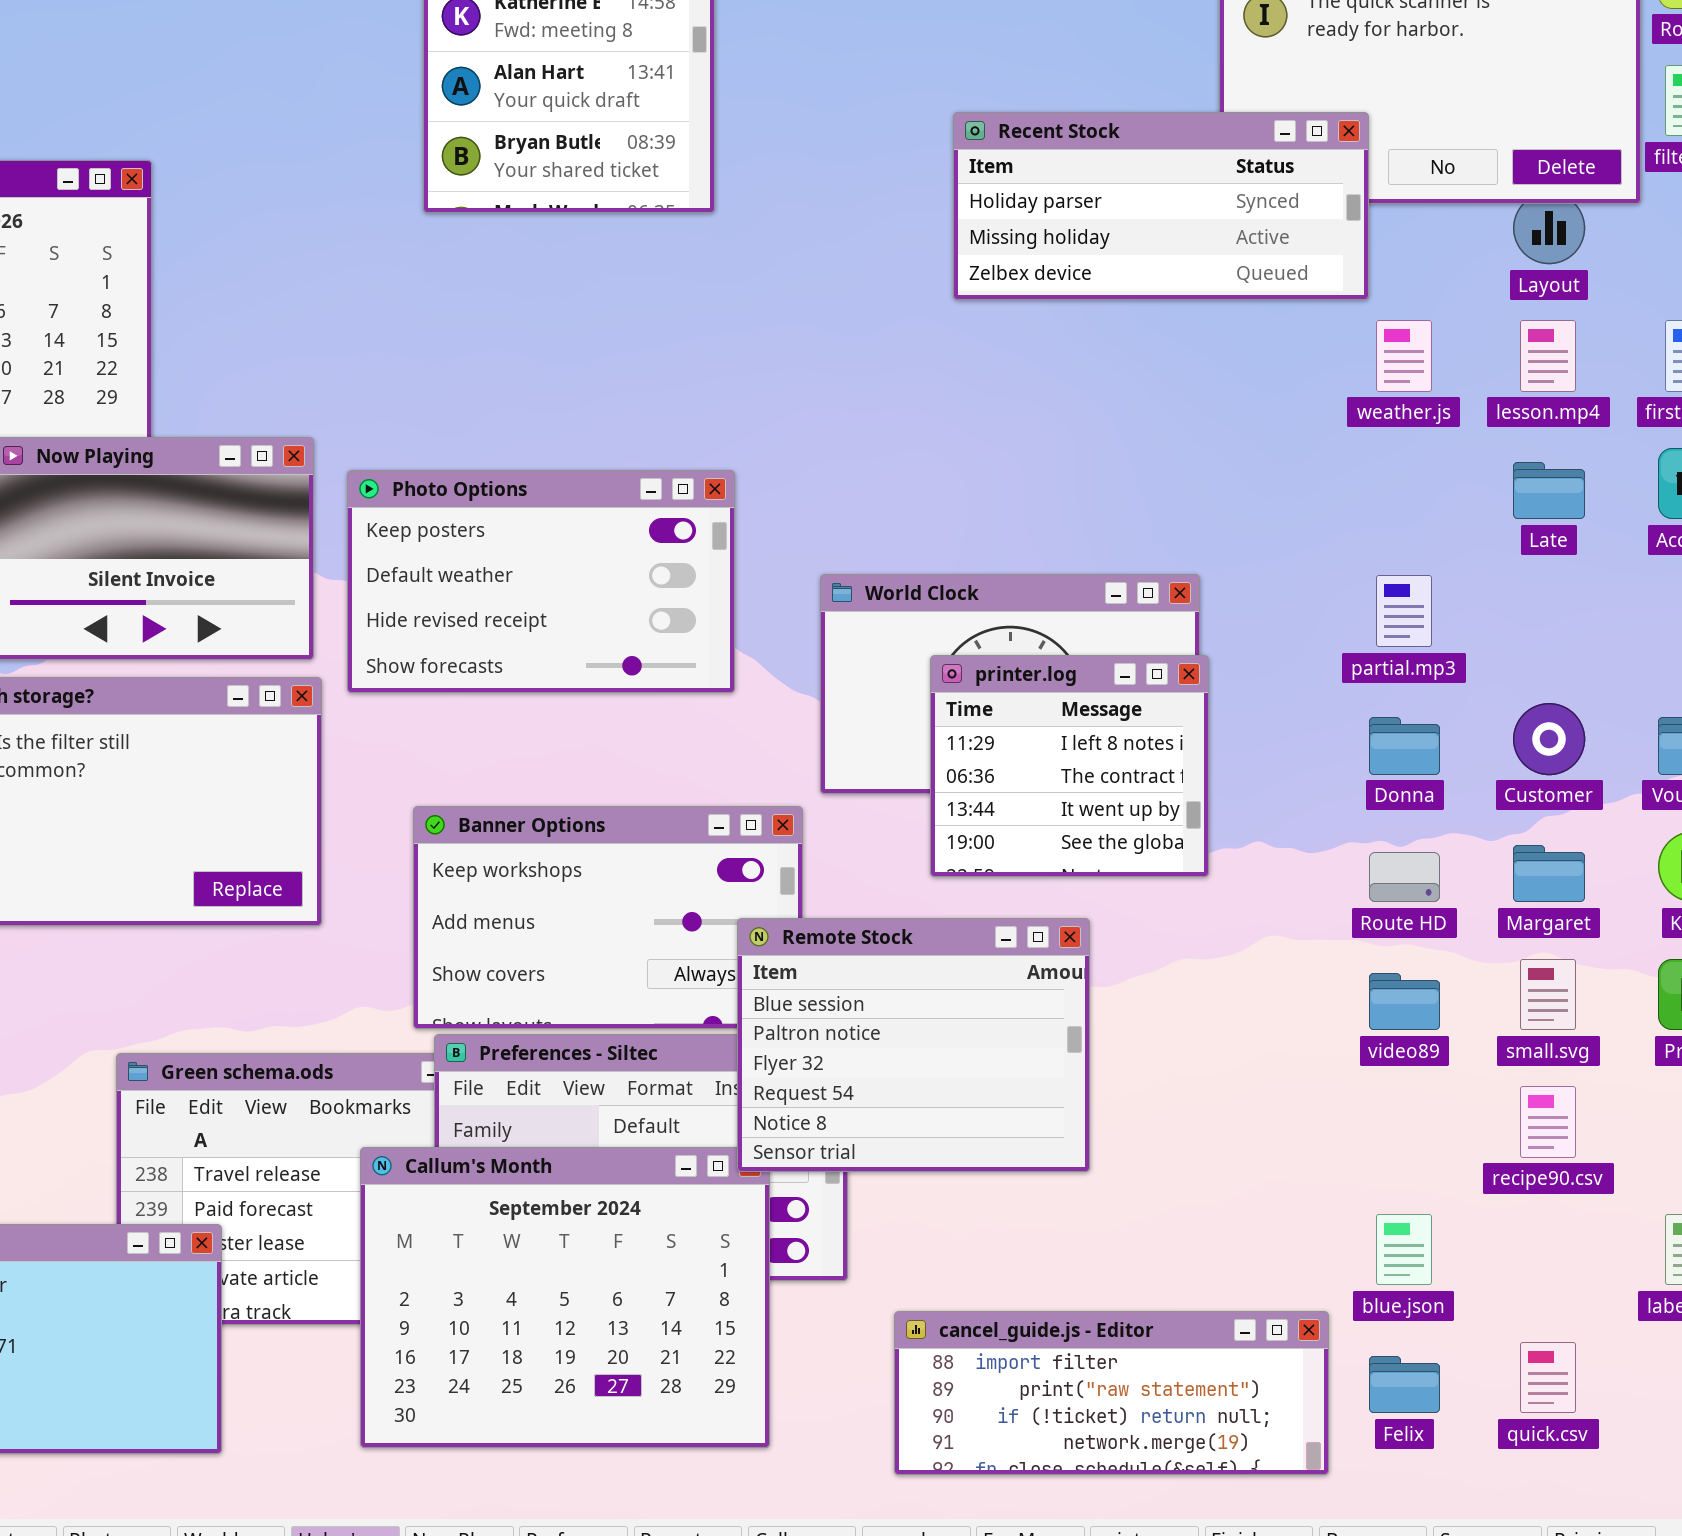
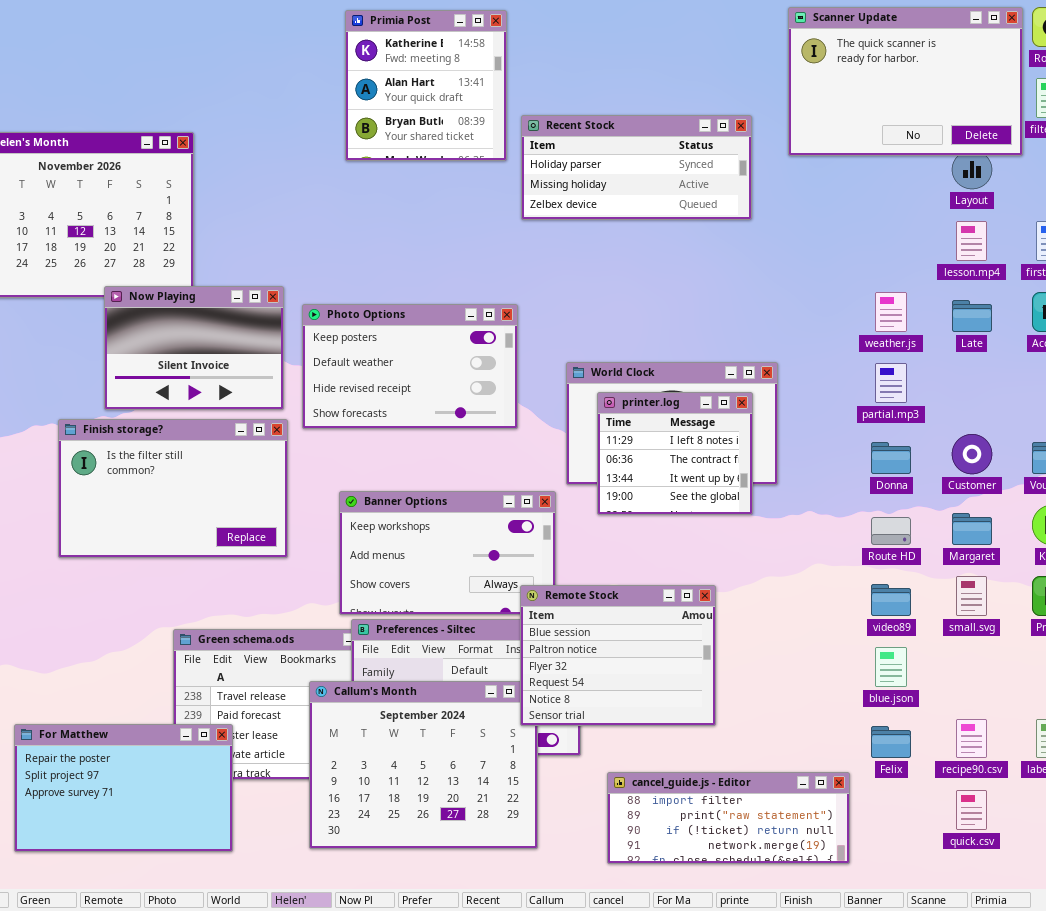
Recent Stock: [953,112,1369,300] -> [521,115,752,220], moved
weather.js: [1376,320,1432,392] -> [875,292,907,332], moved
printer.log: [930,655,1209,877] -> [597,392,753,515], moved
Remote Stock: [737,918,1090,1172] -> [520,585,716,726], moved
recipe90.csv: [1520,1086,1576,1158] -> [956,719,987,758], moved
blue.json: [1376,1214,1432,1285] -> [875,647,907,687], moved
Felix: [1369,1356,1440,1413] -> [871,726,911,758], moved

